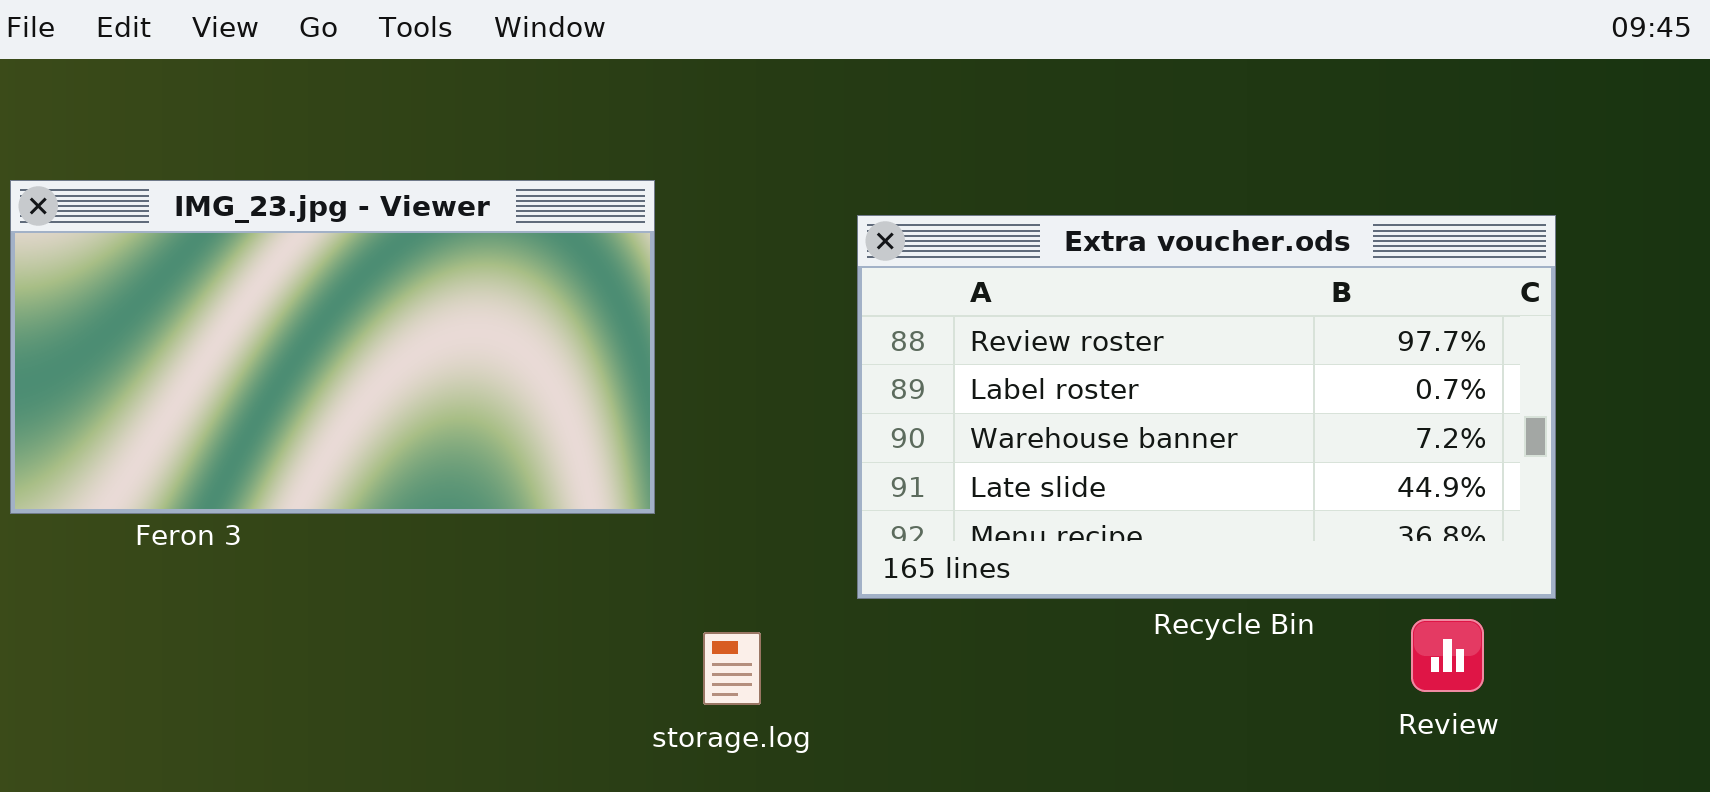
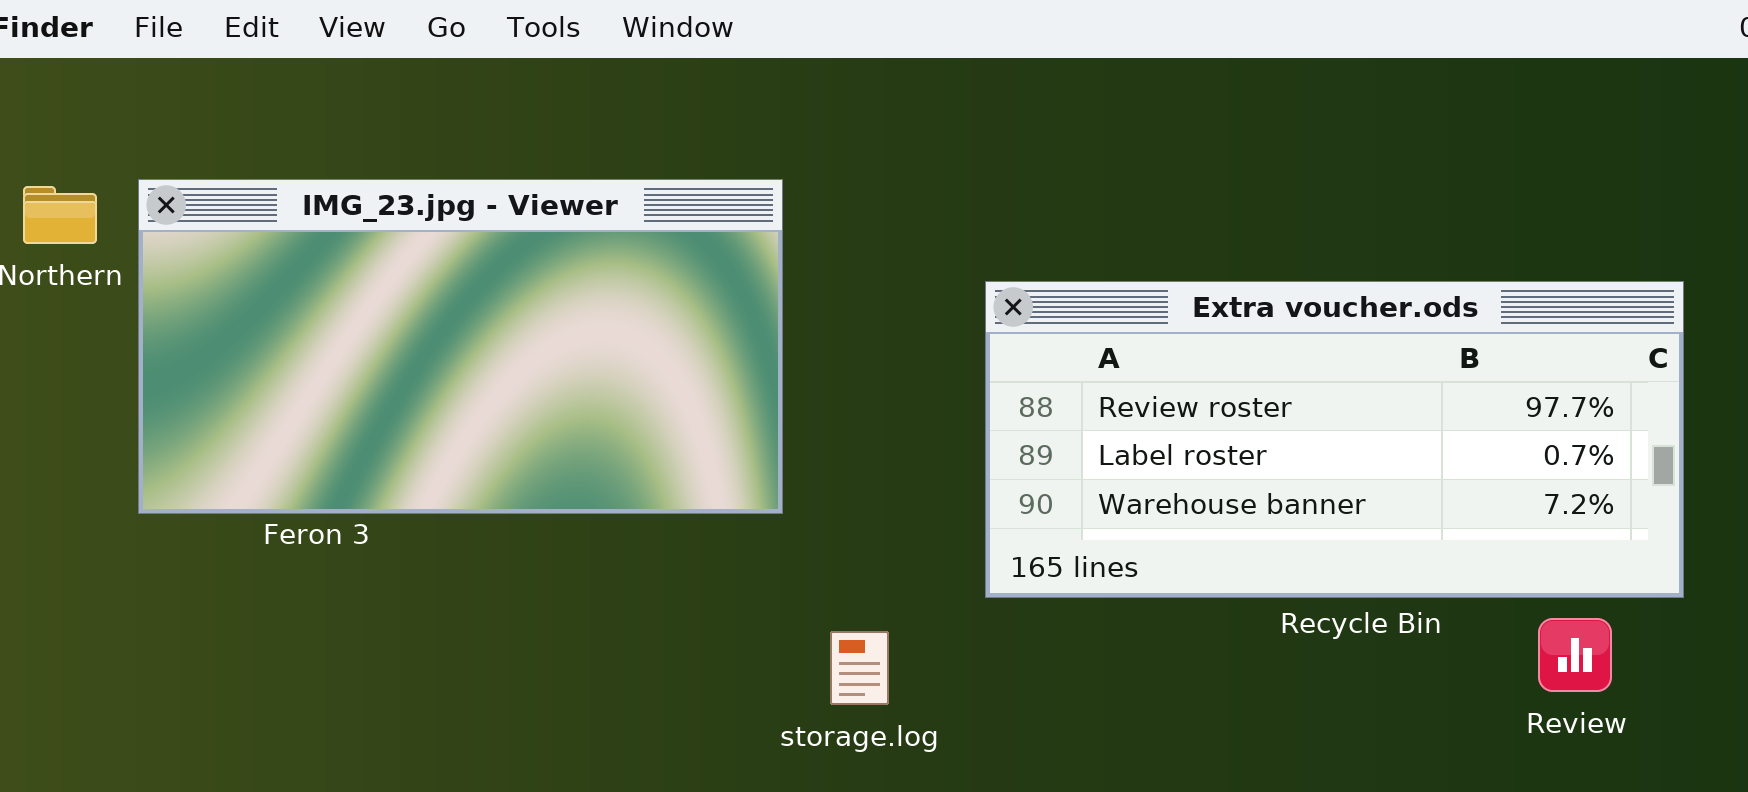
Extra voucher.ods: [857,215,1556,599] -> [985,281,1684,598], resized

